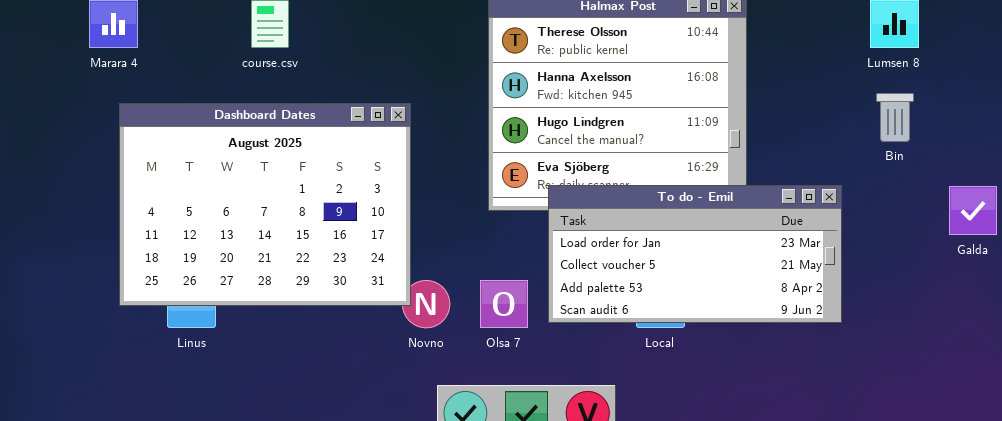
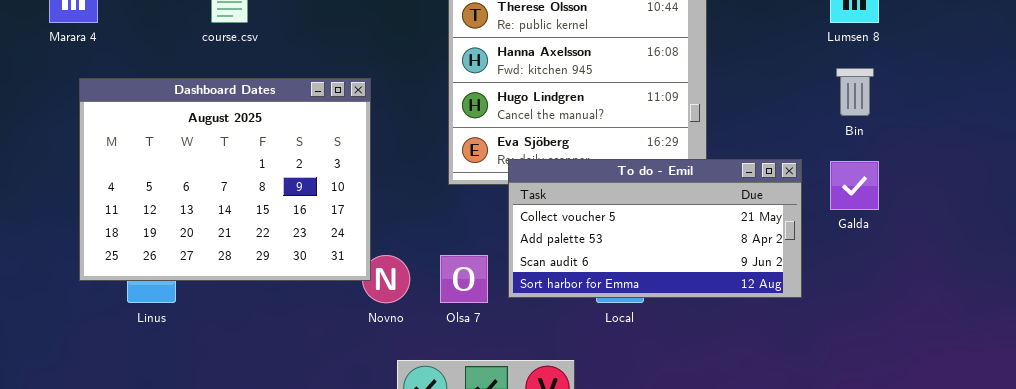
To do - Emil: [548,185,842,323] -> [508,159,802,298], scrolled down 1 row
Galda: [949,186,997,235] -> [830,161,879,210], moved

